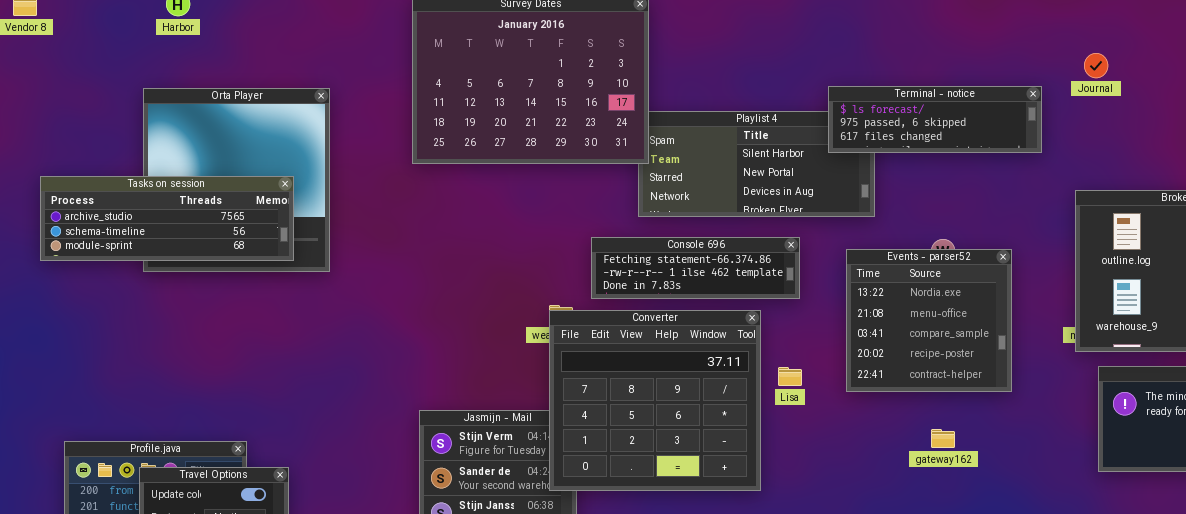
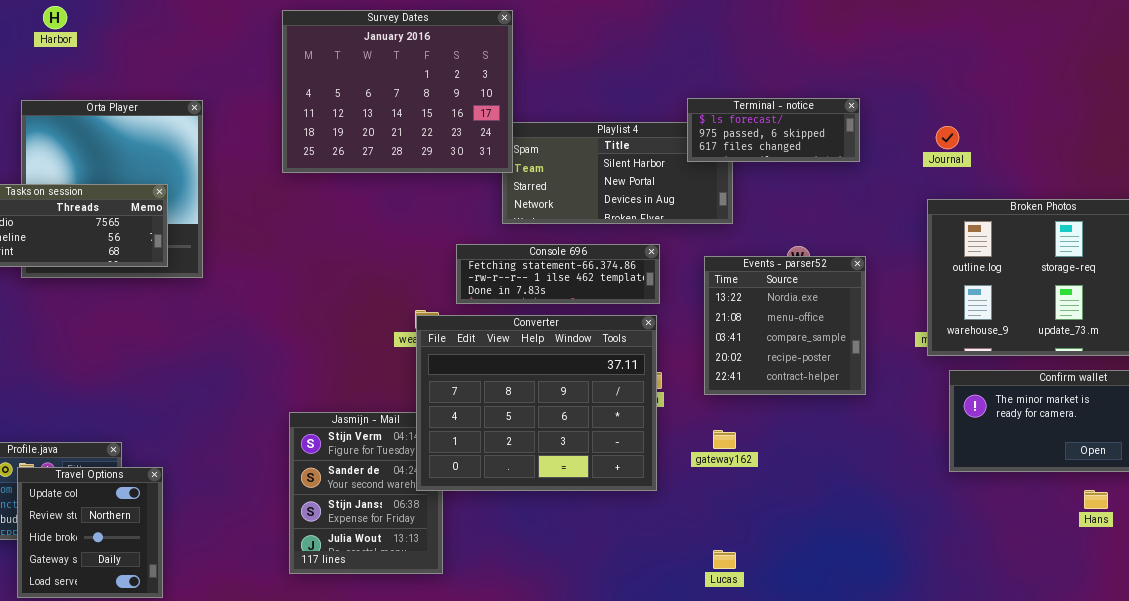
Journal: [1084,53,1108,78] -> [936,126,959,149], moved
Terminal - notice: [828,86,1042,153] -> [687,98,860,162], resized
Converter: [549,310,761,491] -> [416,315,657,491], resized
gateway162: [931,429,955,448] -> [713,430,736,449], moved

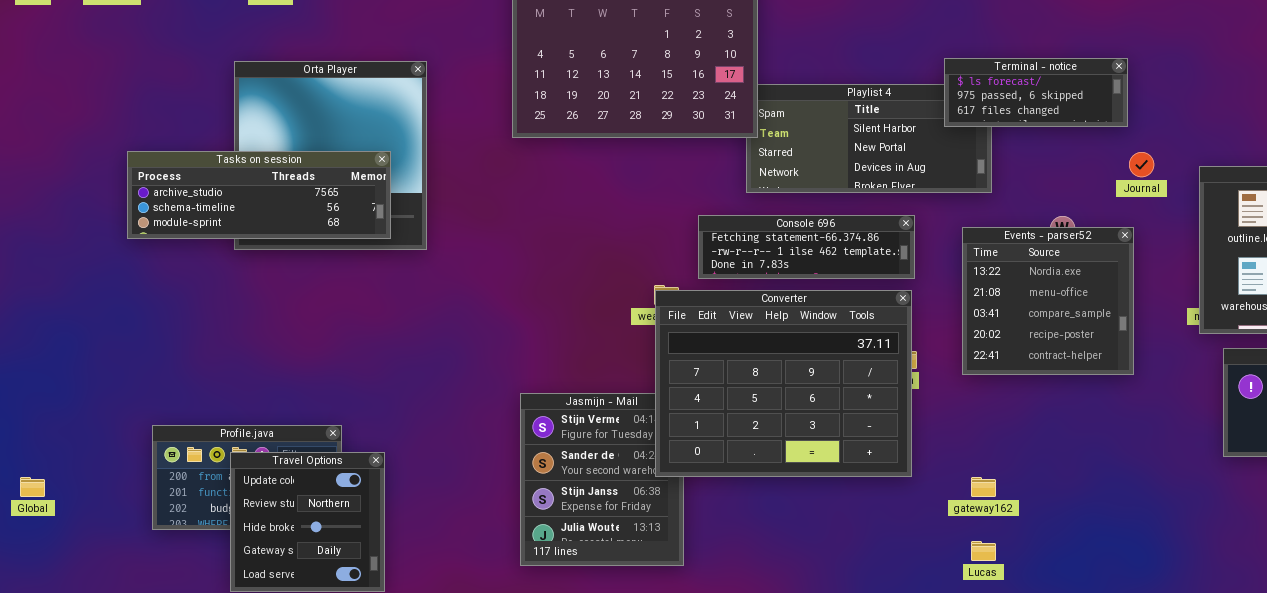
Journal: [936,126,959,149] -> [1129,152,1154,177], moved
gateway162: [713,430,736,449] -> [971,477,996,497], moved

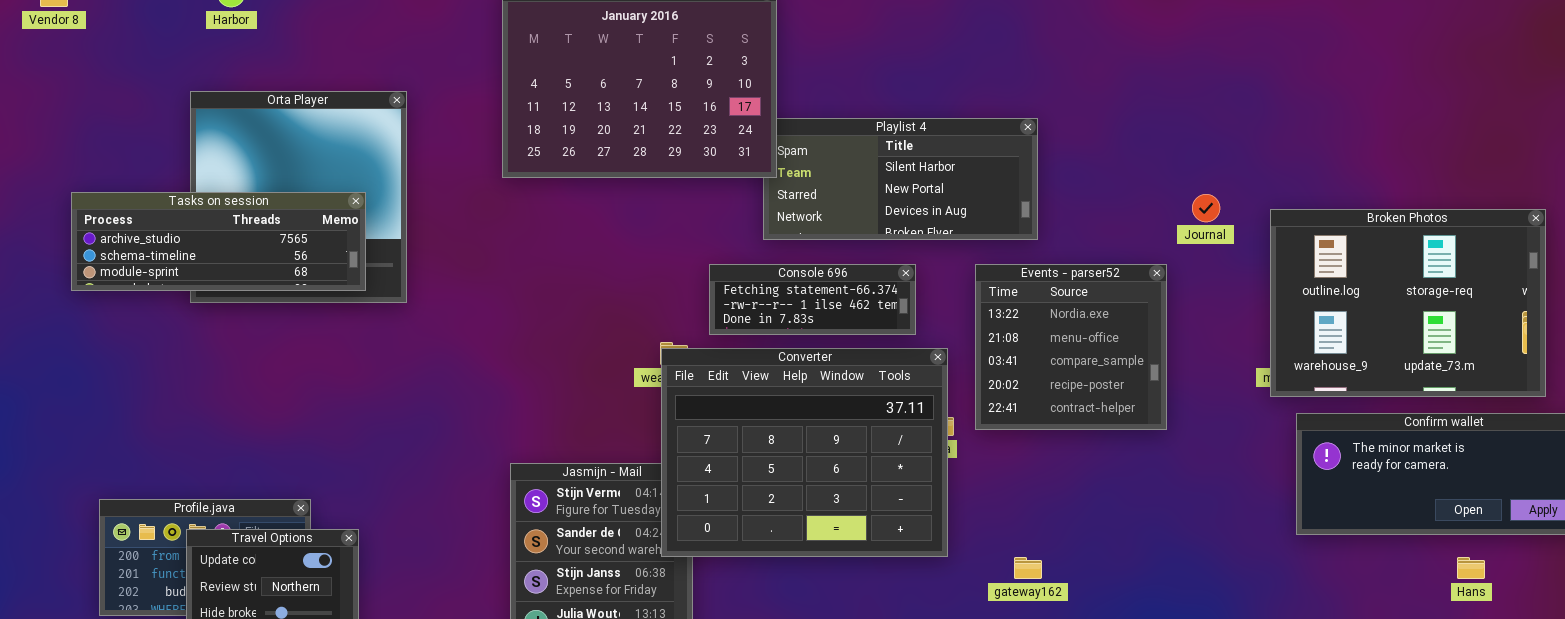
Terminal - notice: [944,58,1128,127] -> none, closed
Console 696: [698,215,915,279] -> [709,264,916,335], resized
Events - parser52: [962,227,1134,375] -> [975,264,1167,430], moved

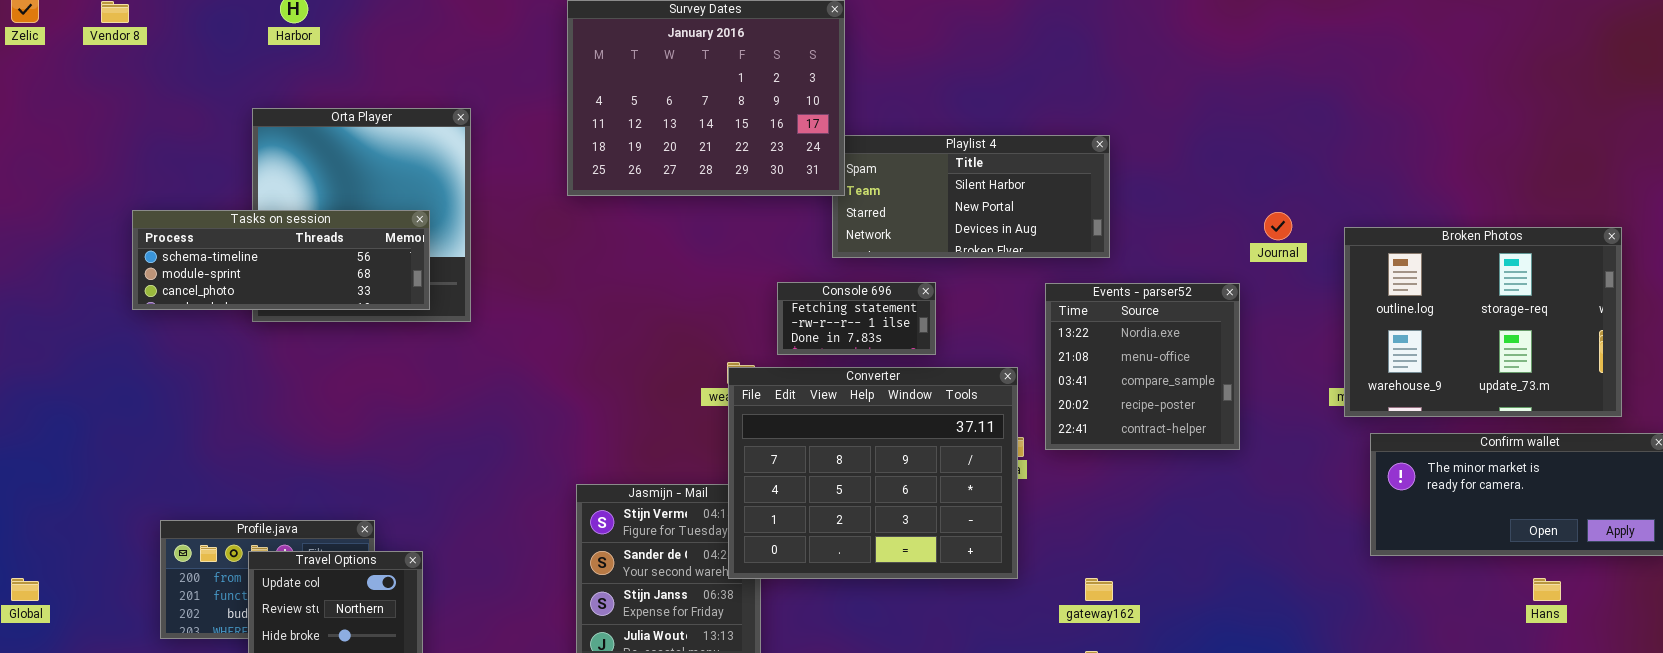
Tasks on session: [71,192,366,291] -> [132,210,430,310], scrolled down 1 row
Console 696: [709,264,916,335] -> [777,282,936,355], resized

